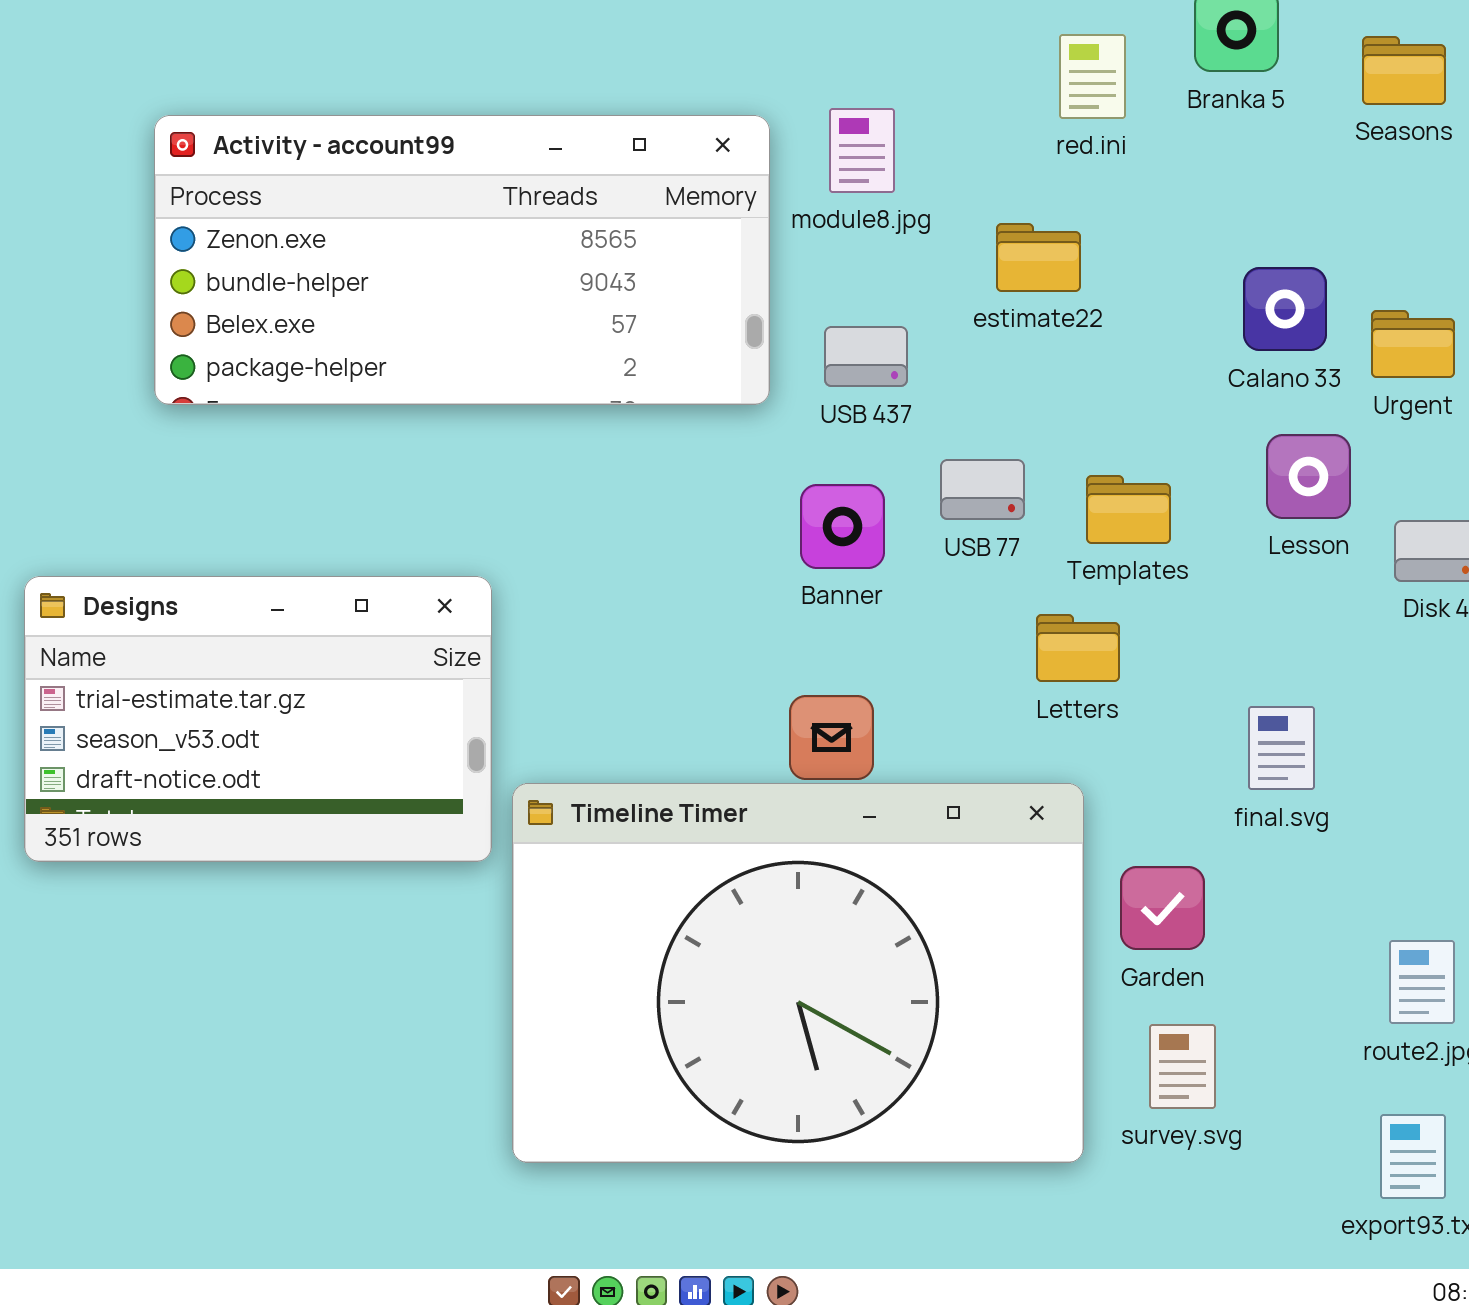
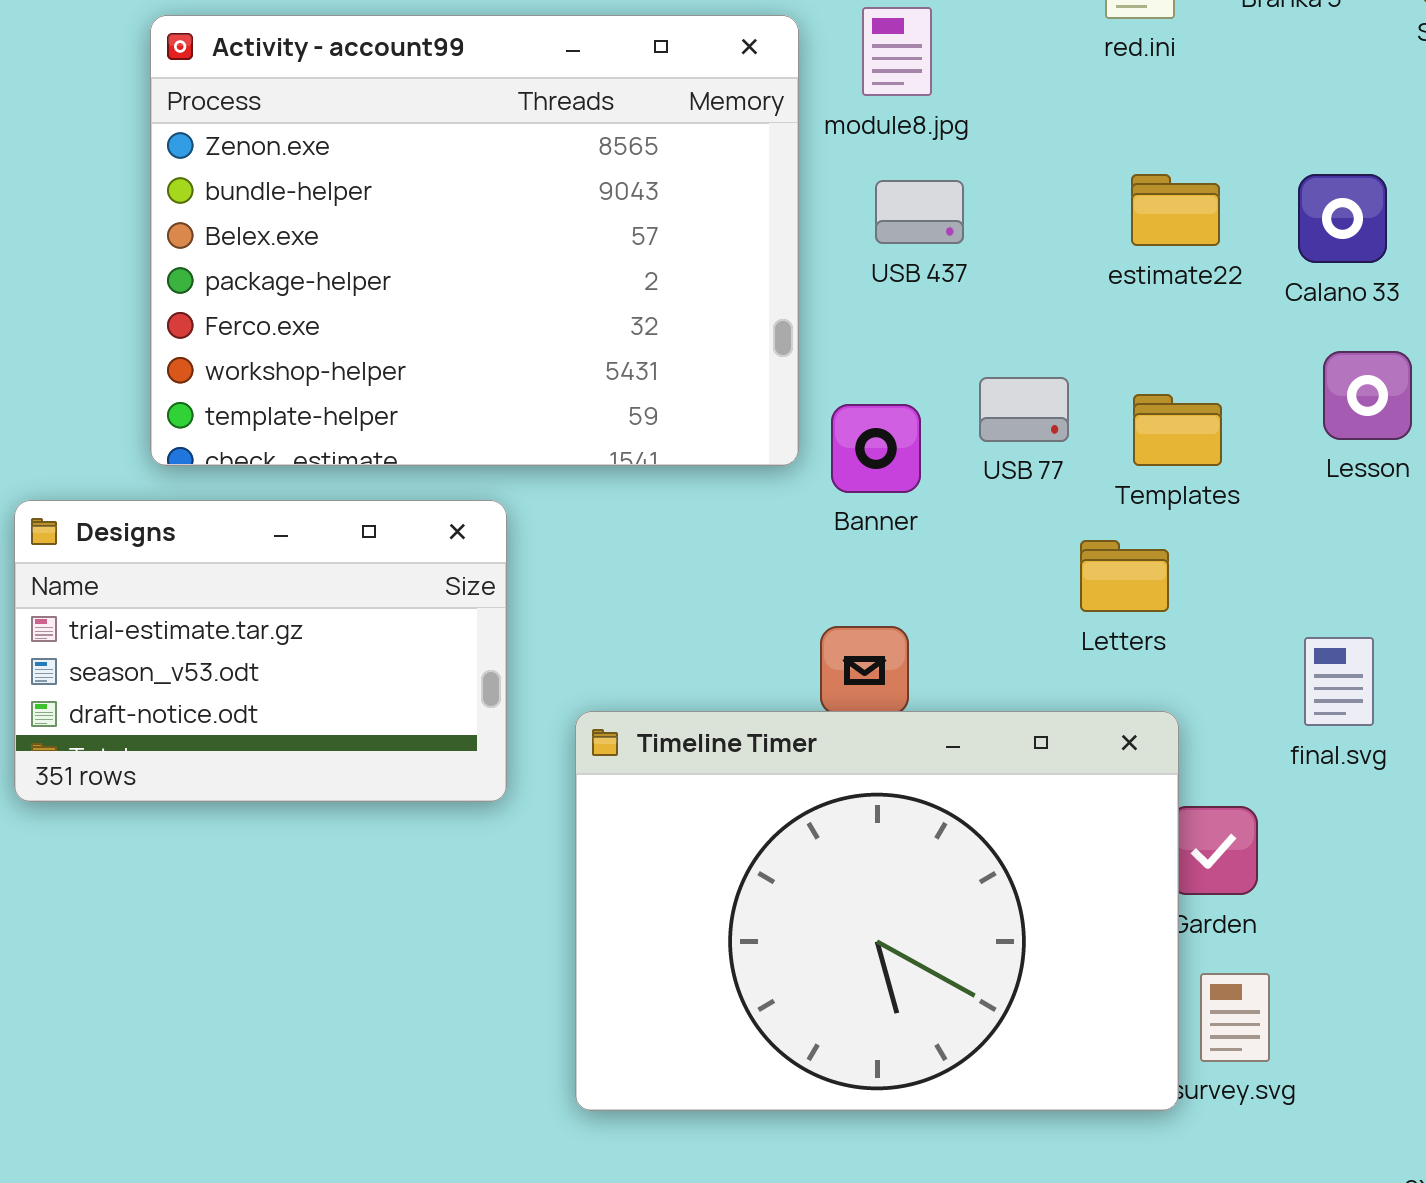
Activity - account99: [154,115,770,405] -> [150,15,799,466], resized
estimate22: [996,223,1081,292] -> [1131,174,1220,246], moved
USB 437: [824,326,908,387] -> [875,180,964,244], moved
Timeline Timer: [512,783,1084,1163] -> [575,711,1179,1111], moved

